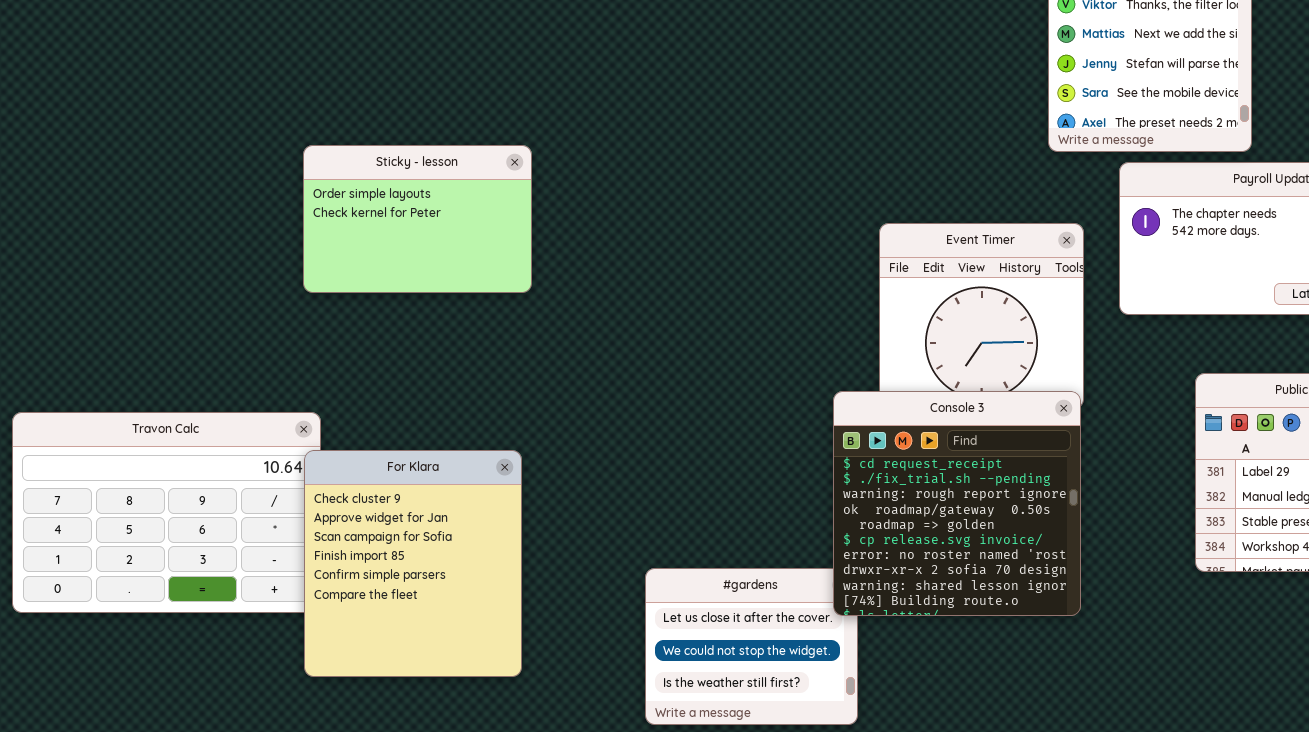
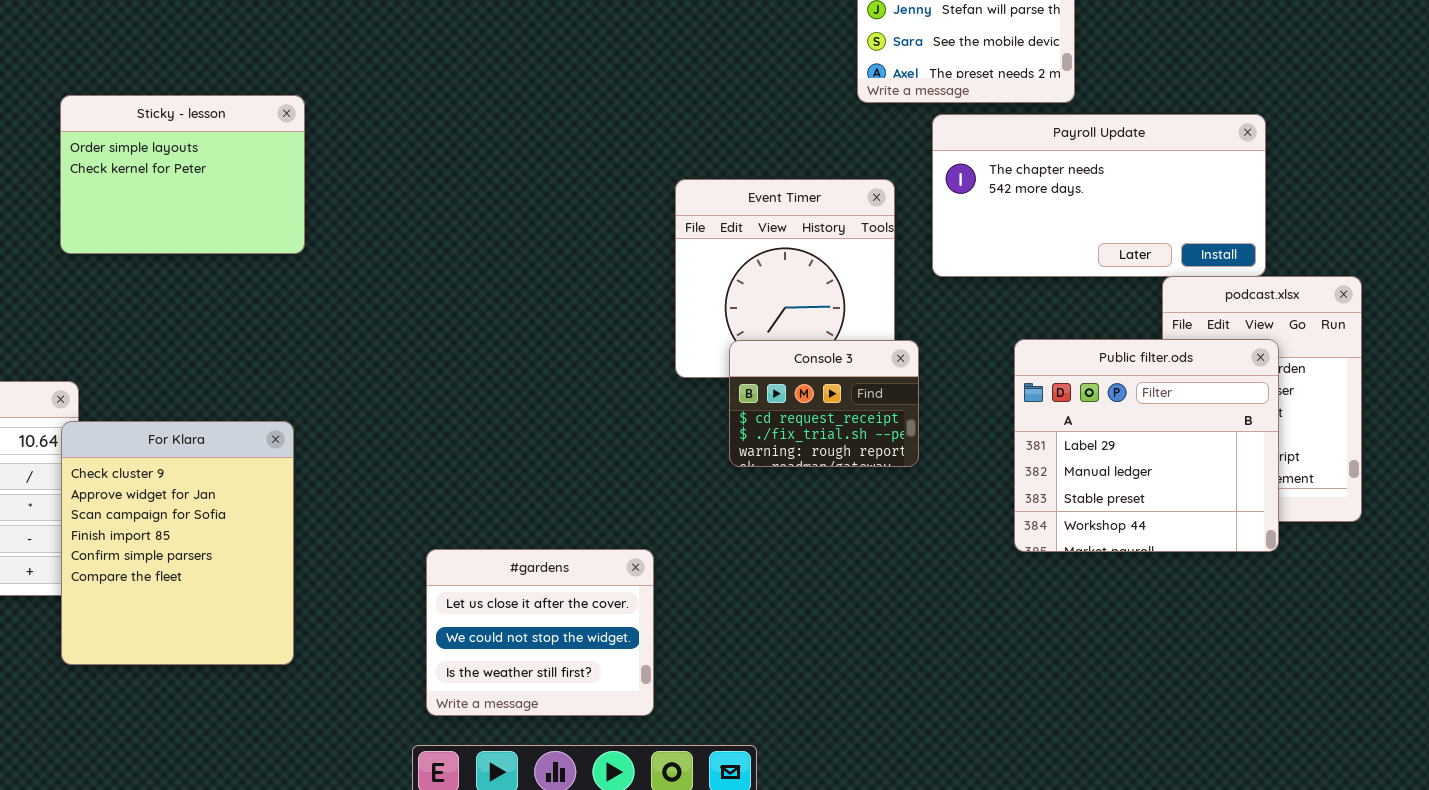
Console 3: [833,391,1081,616] -> [729,340,919,467], moved, resized

